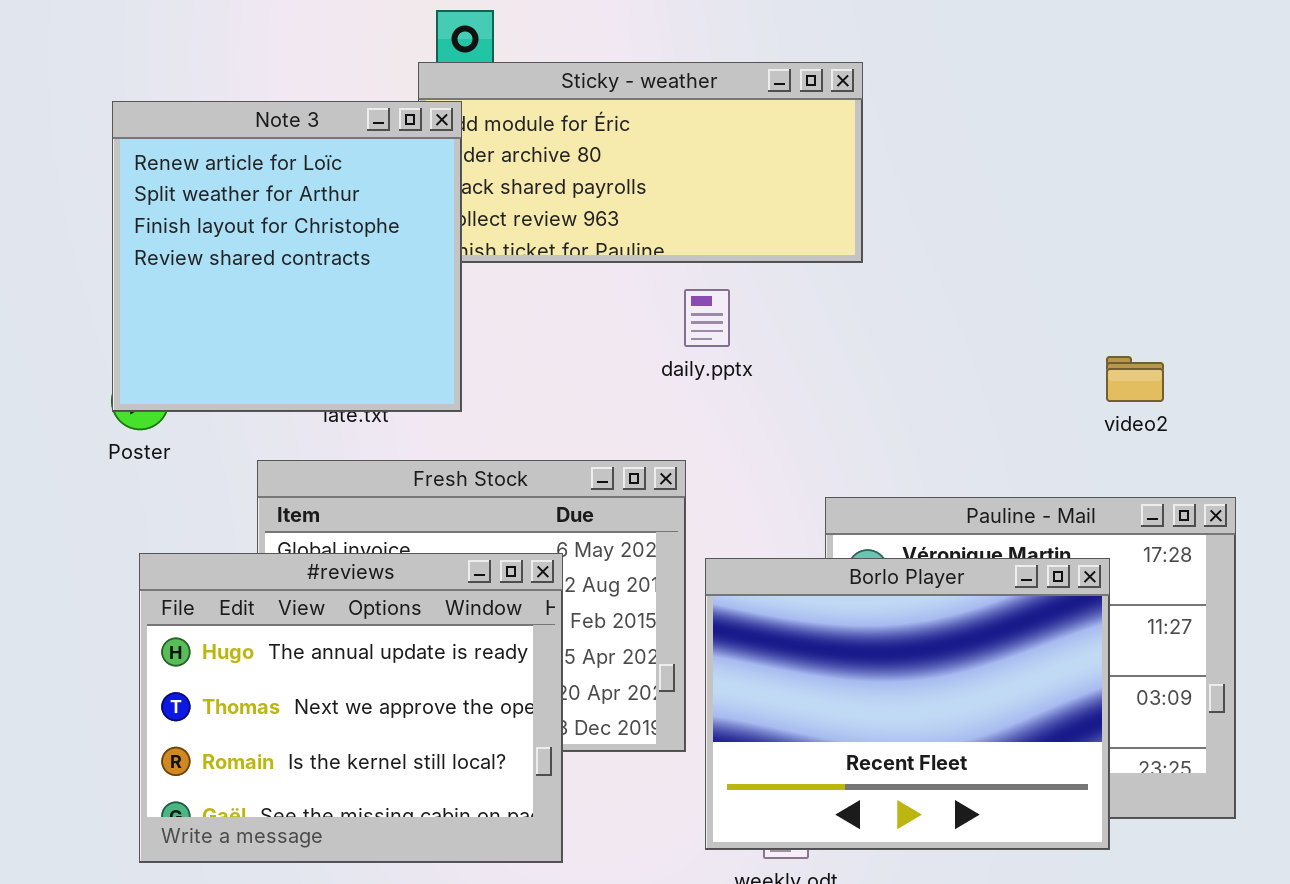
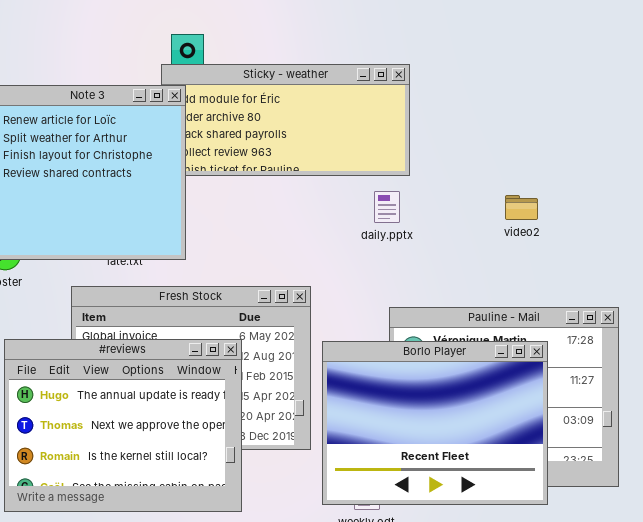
daily.pptx: [684,289,730,347] -> [374,191,400,223], moved
video2: [1106,356,1164,402] -> [505,195,538,220], moved

